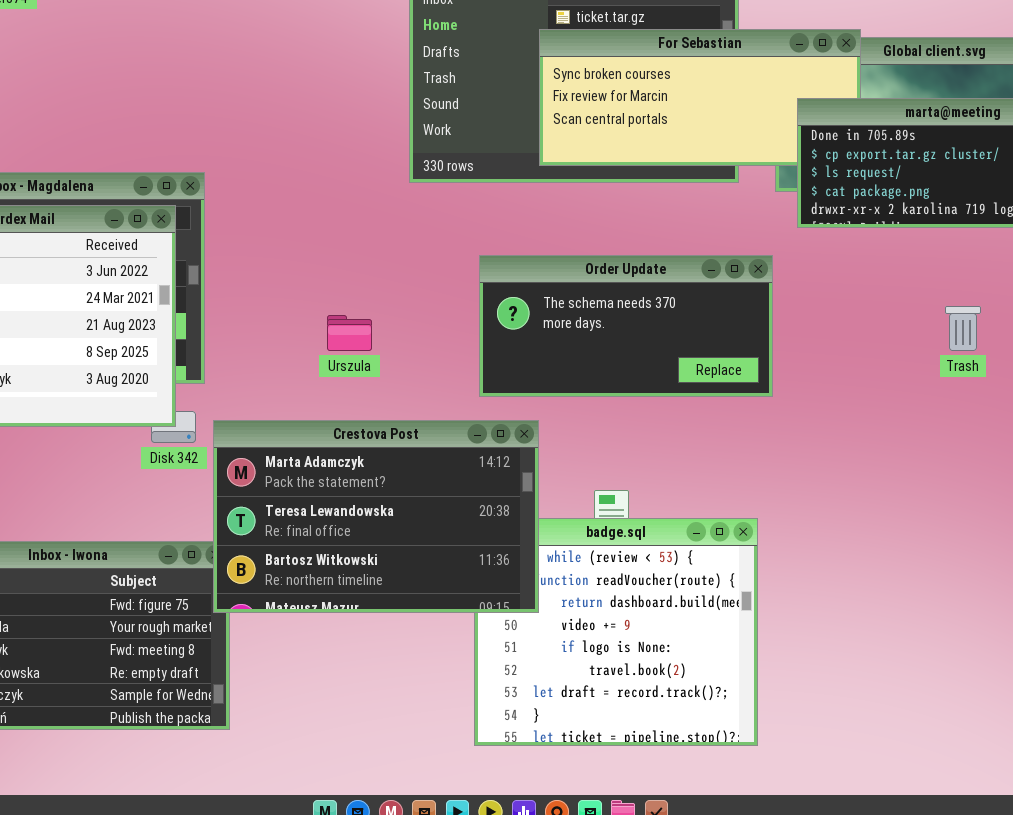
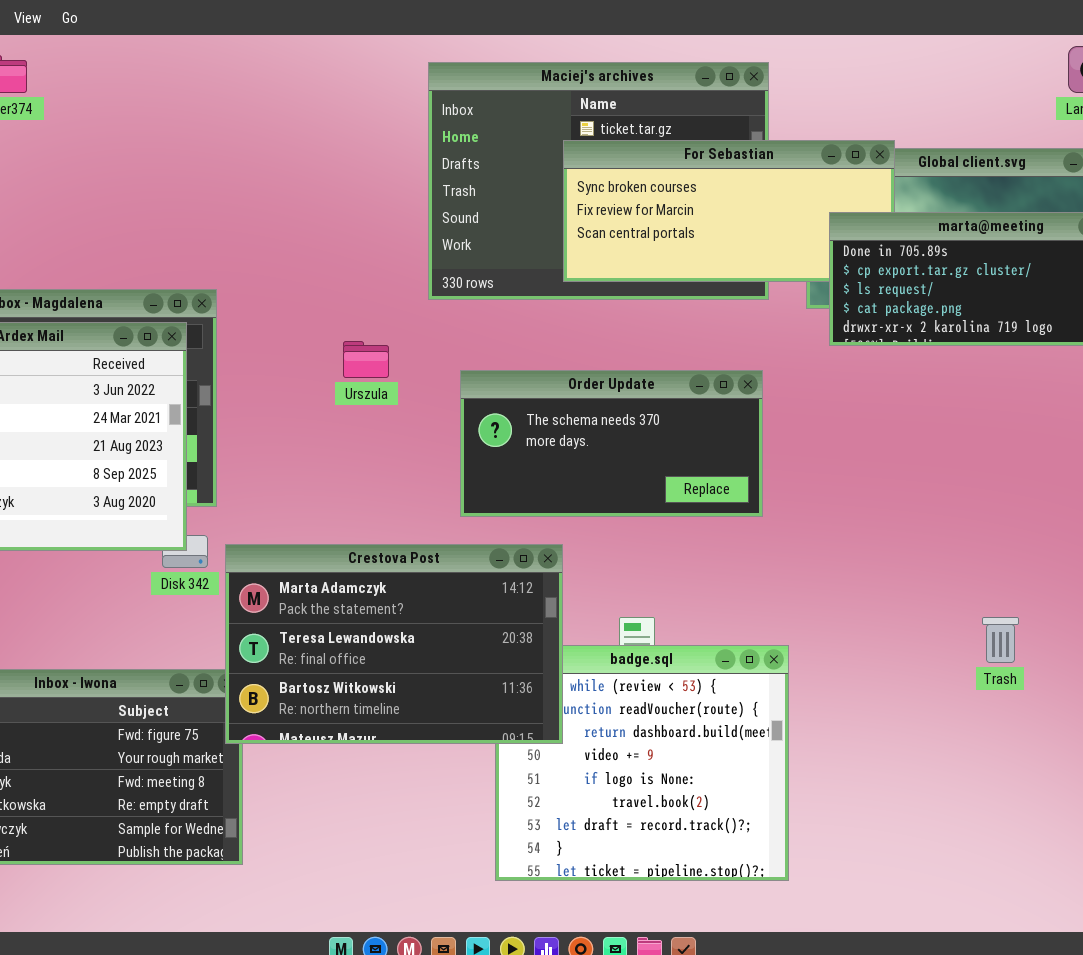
Order Update: [479,255,773,397] -> [460,370,763,517], moved
Trash: [945,306,981,351] -> [982,617,1019,663], moved
Urszula: [327,315,372,351] -> [343,341,389,378], moved

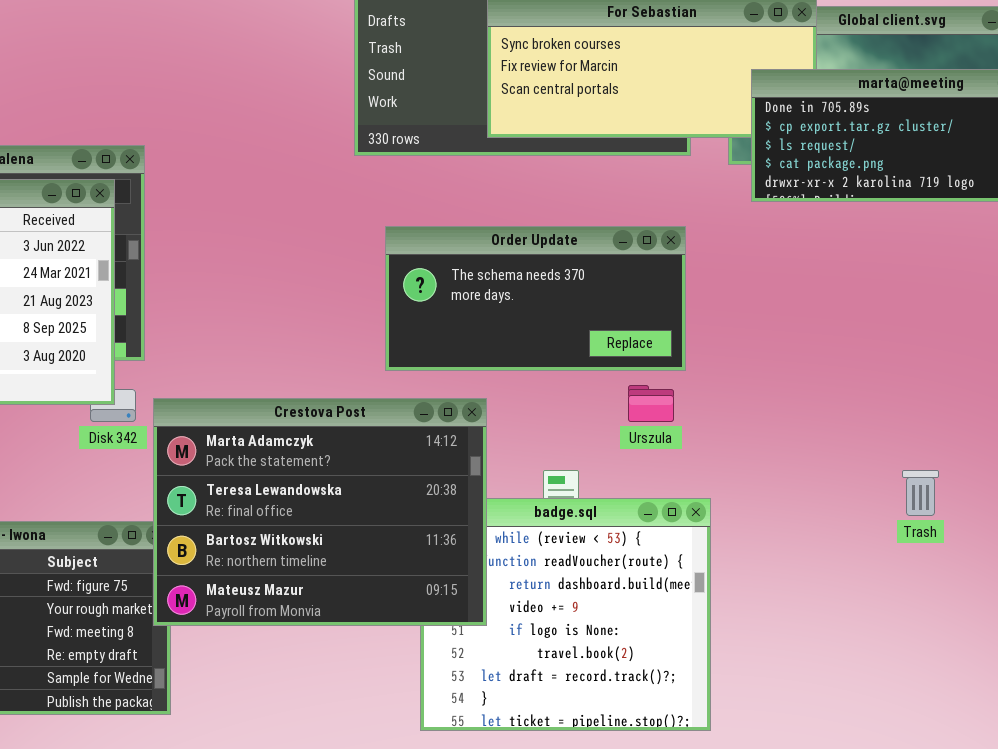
Urszula: [343,341,389,378] -> [628,385,674,422], moved
Crestova Post: [225,544,563,744] -> [153,398,487,626], resized

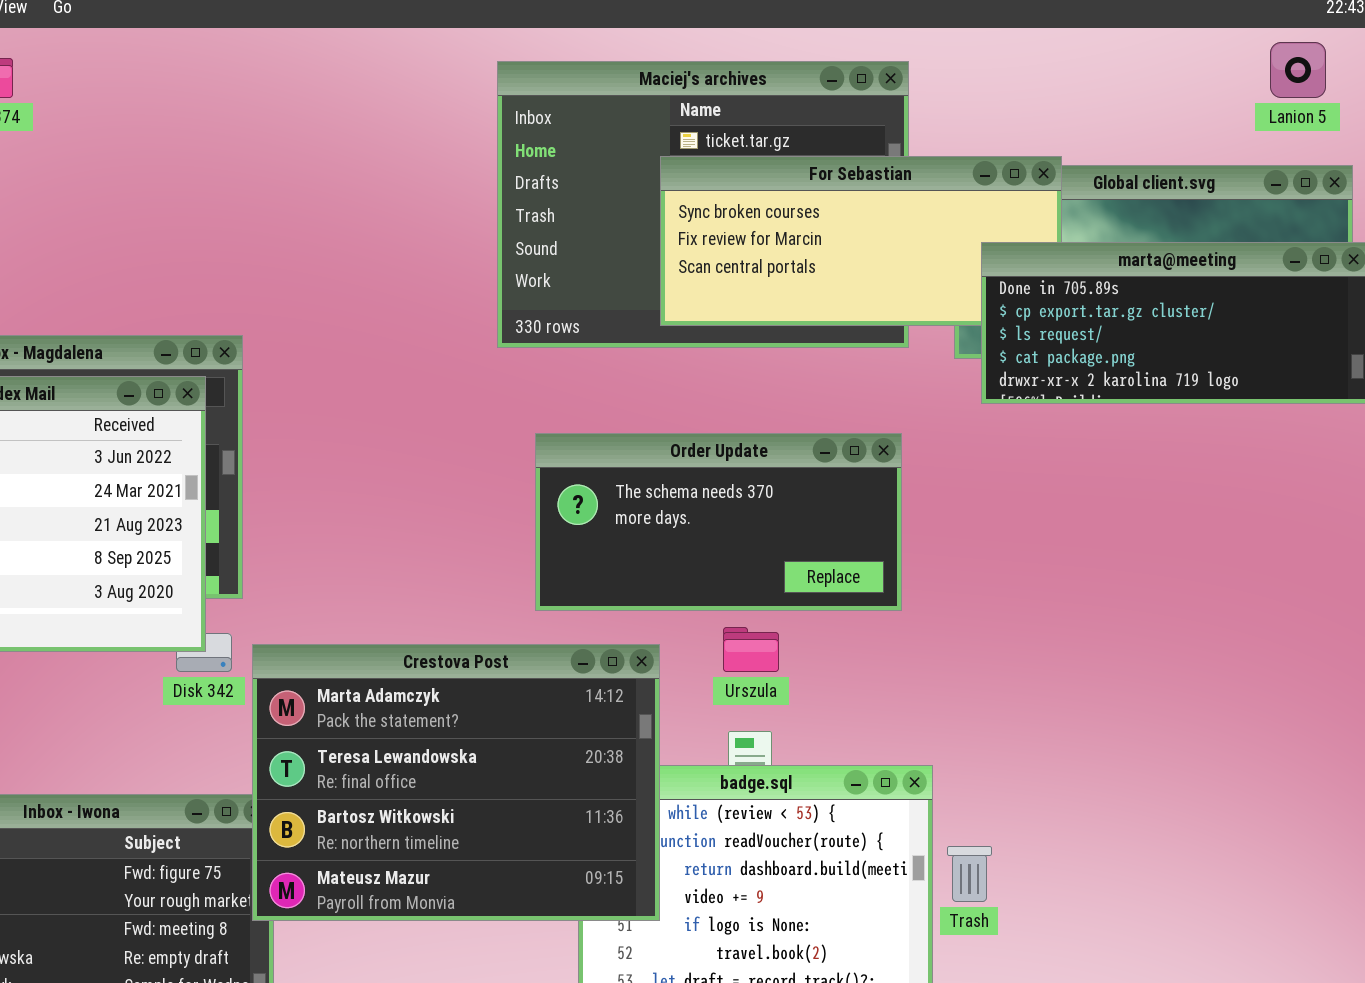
Urszula: [628,385,674,422] -> [723,627,779,672], moved
Trash: [902,470,939,516] -> [947,846,992,902], moved

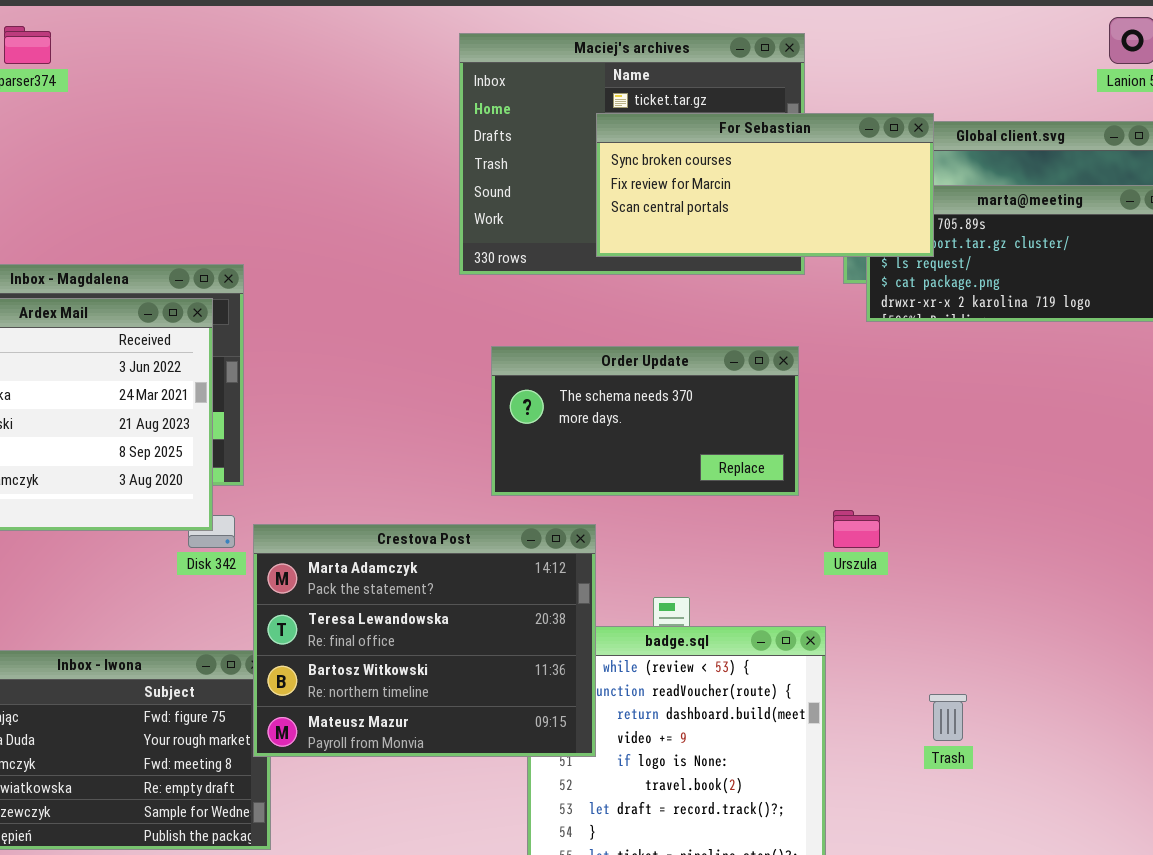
For Sebastian: [660,156,1062,326] -> [596,113,934,257], raised
Urszula: [723,627,779,672] -> [833,510,880,548], moved
Trash: [947,846,992,902] -> [929,694,967,741], moved

